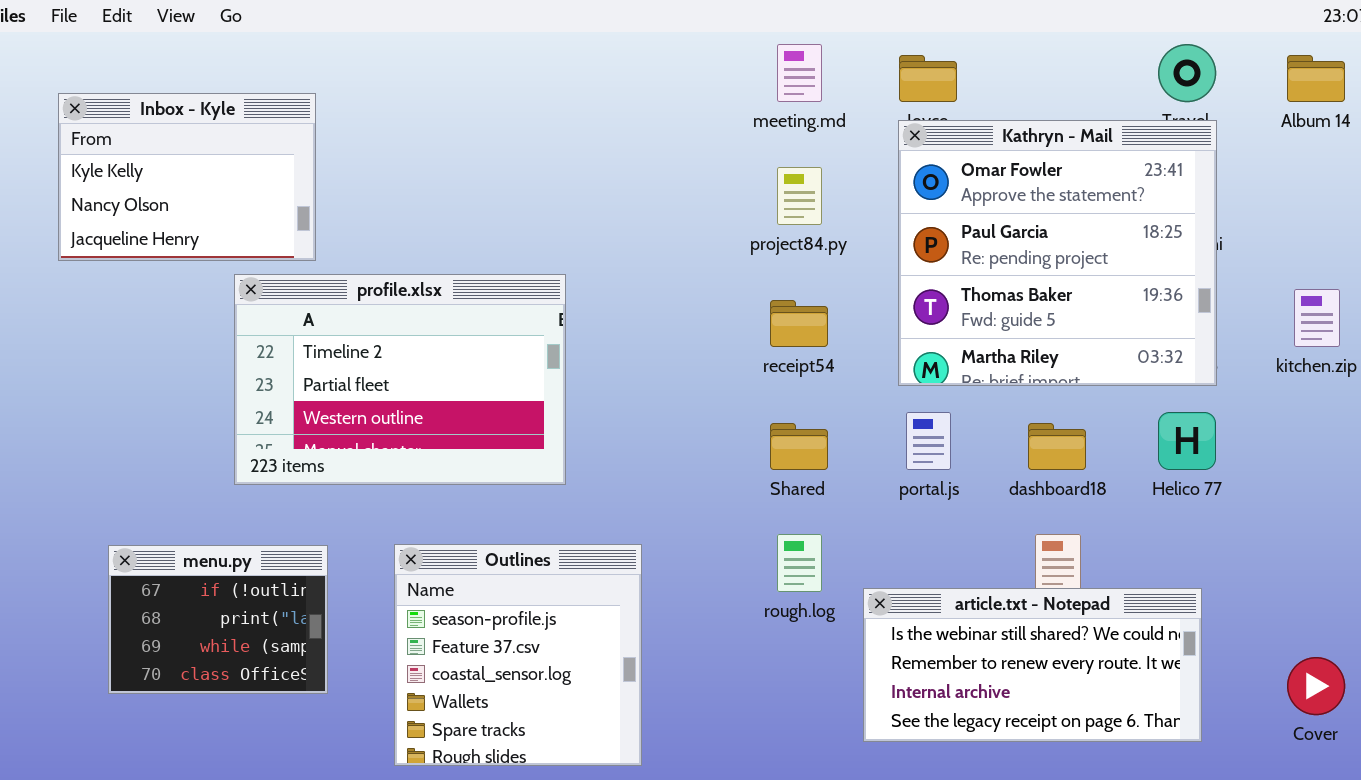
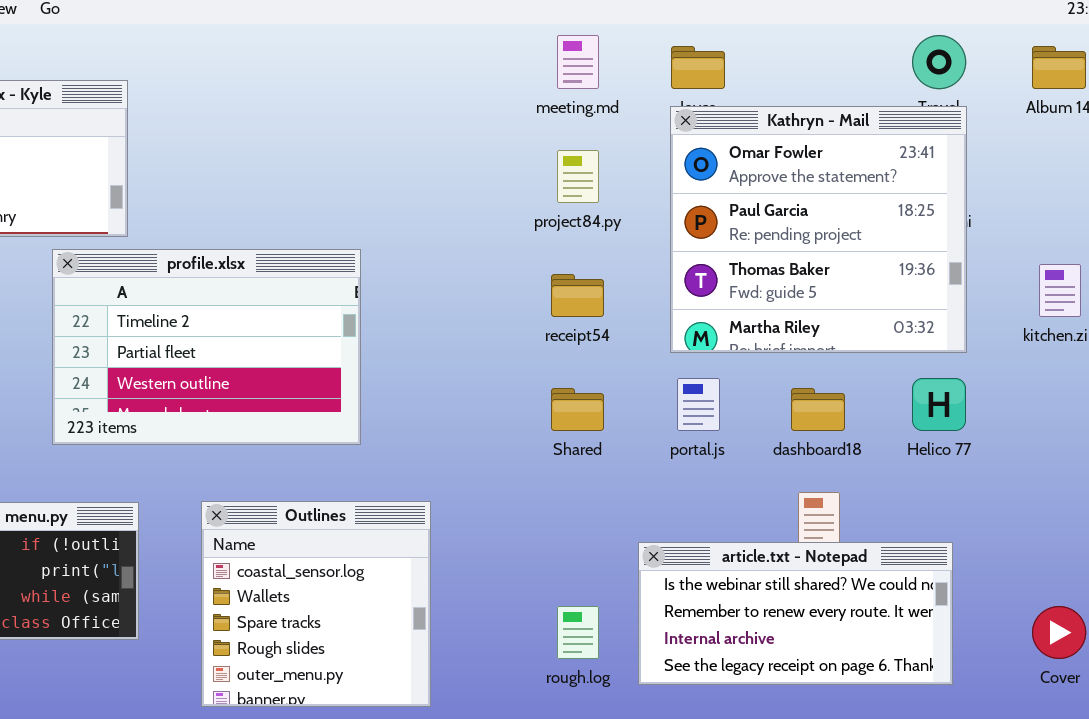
rough.log: [777,534,822,592] -> [557,606,599,659], moved
Outlines: [394,544,642,766] -> [201,501,431,707], scrolled down 2 rows

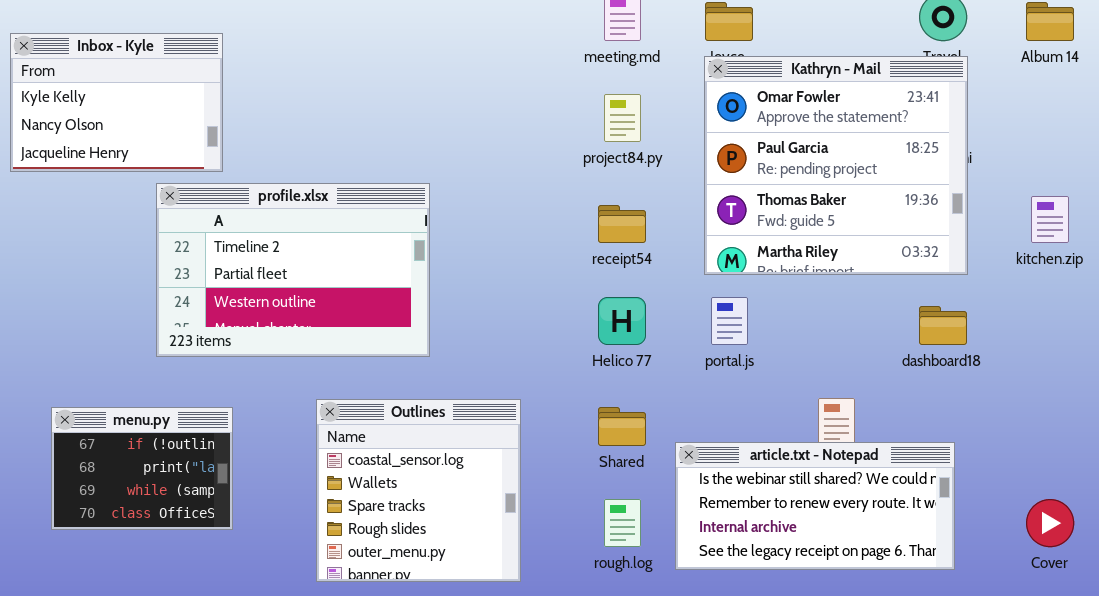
Helico 77: [912,378,966,431] -> [598,297,646,345], moved
Shared: [551,388,604,431] -> [598,407,646,446], moved
dashboard18: [791,388,845,431] -> [919,306,967,345], moved
Outlines: [201,501,431,707] -> [316,399,521,582], moved

